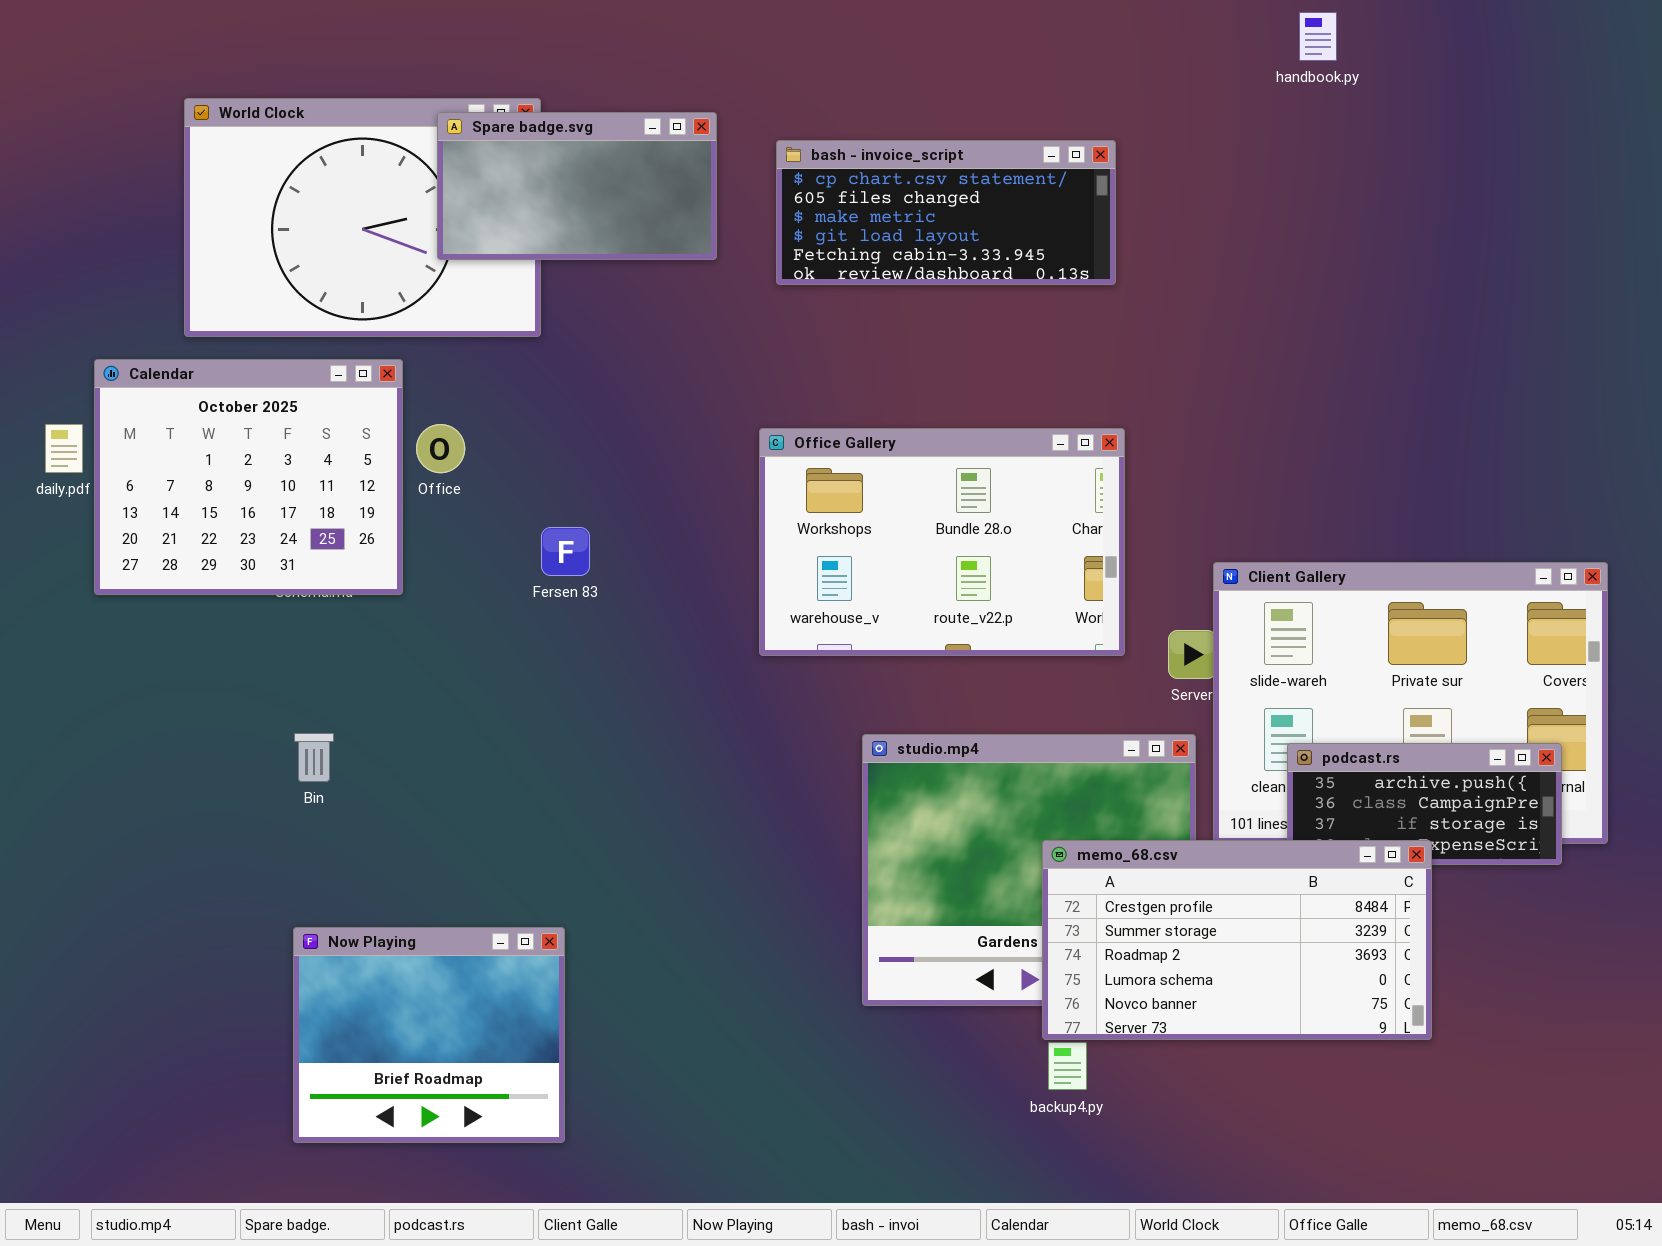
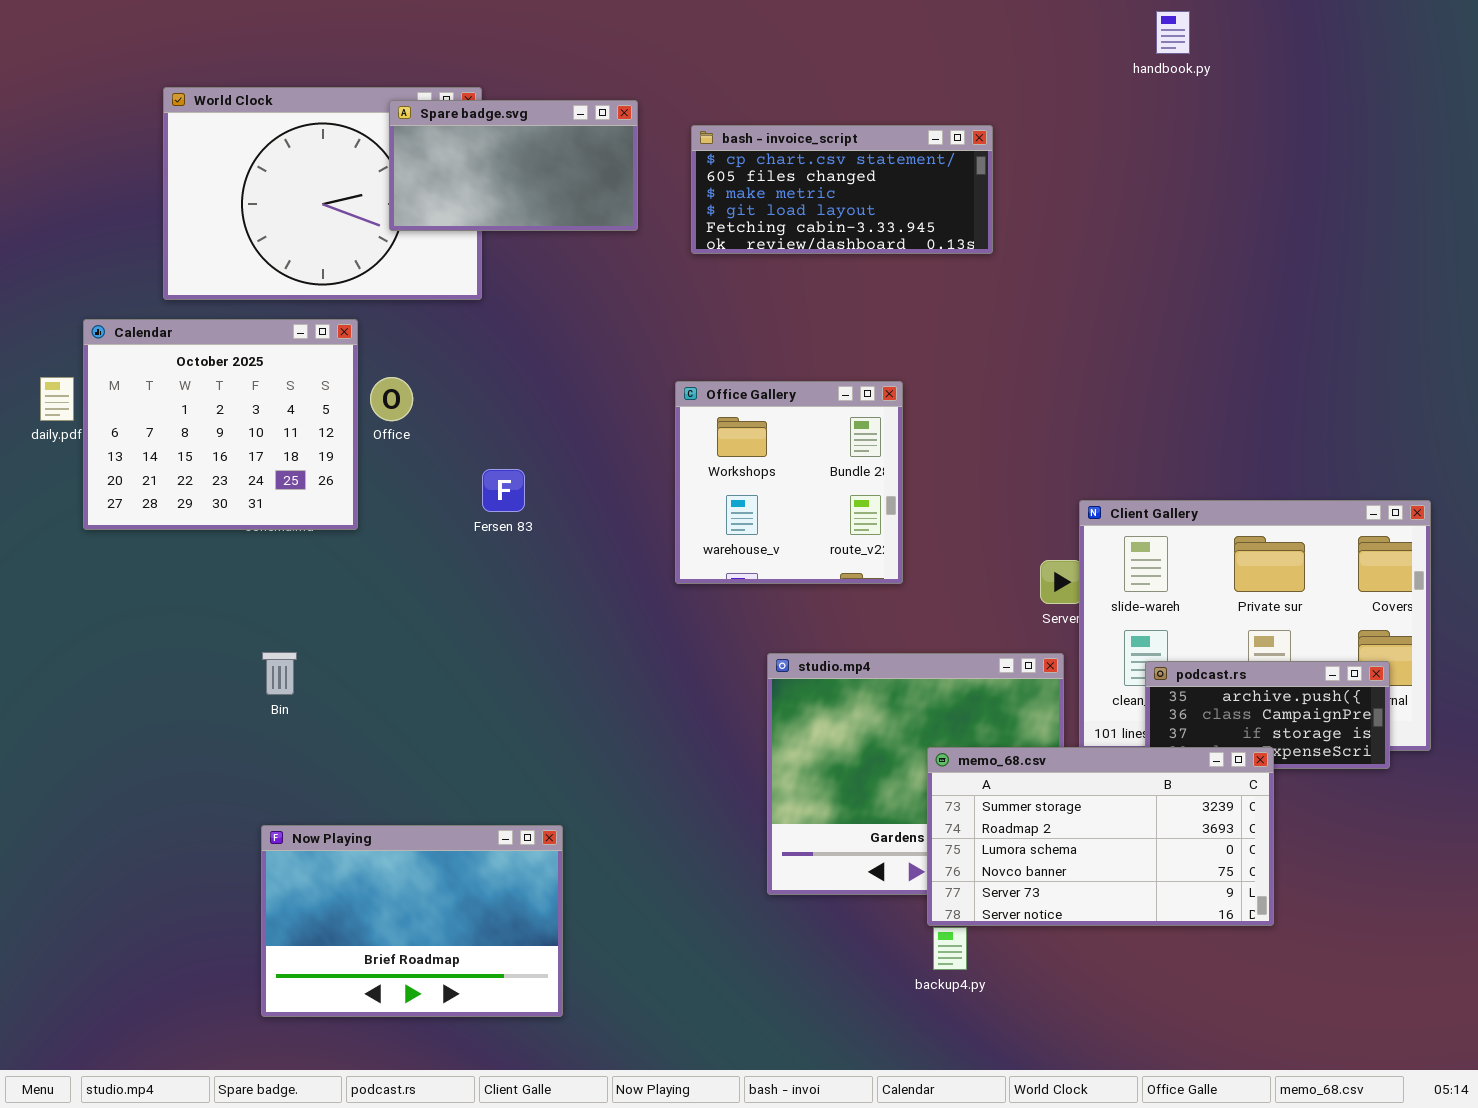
Office Gallery: [759,428,1125,656] -> [675,381,903,584], resized
memo_68.csv: [1042,840,1432,1040] -> [927,747,1274,926], scrolled down 1 row
Now Playing: [293,927,565,1143] -> [261,825,563,1017], resized

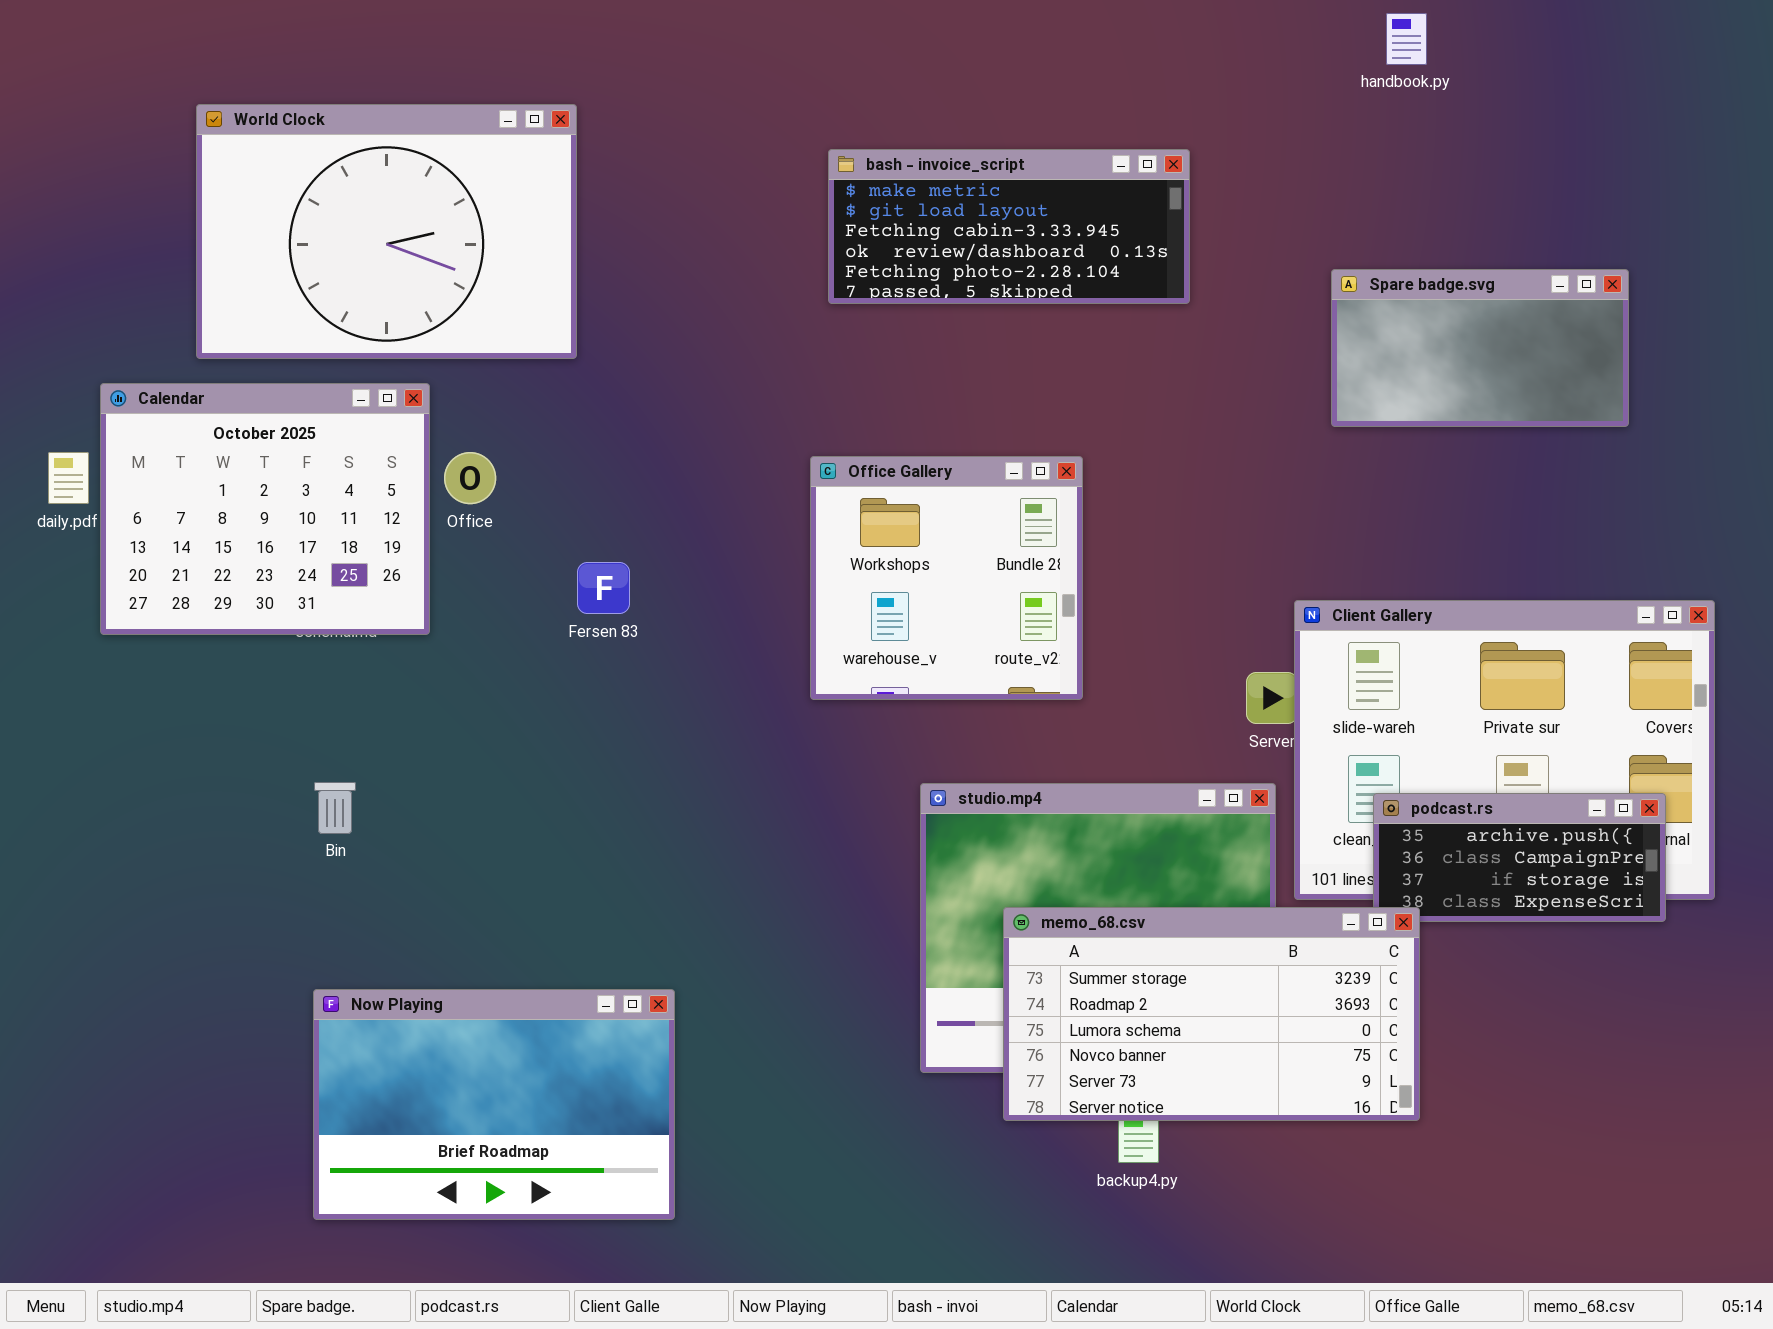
Spare badge.svg: [389,100,638,231] -> [1331,269,1629,427], moved
bash - invoice_script: [691,125,993,254] -> [828,149,1190,304], scrolled down 2 rows
memo_68.csv: [927,747,1274,926] -> [1003,907,1420,1121], moved

